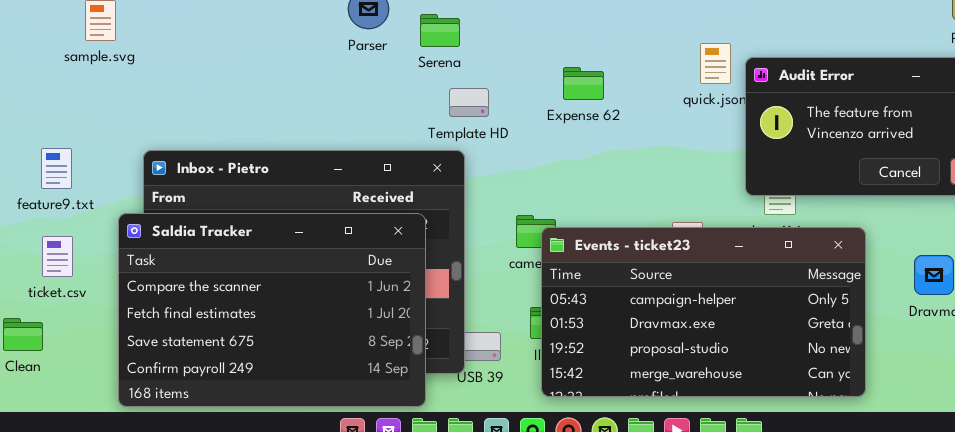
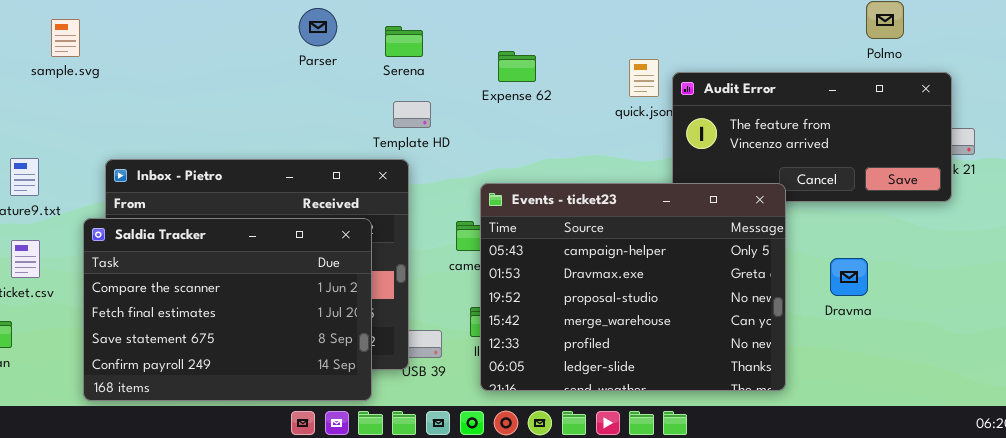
Serena: [420,14,460,47] -> [385,26,423,57], moved
Expense 62: [563,67,604,100] -> [498,51,536,82], moved
Events - ticket23: [541,227,866,397] -> [480,183,786,391], resized

